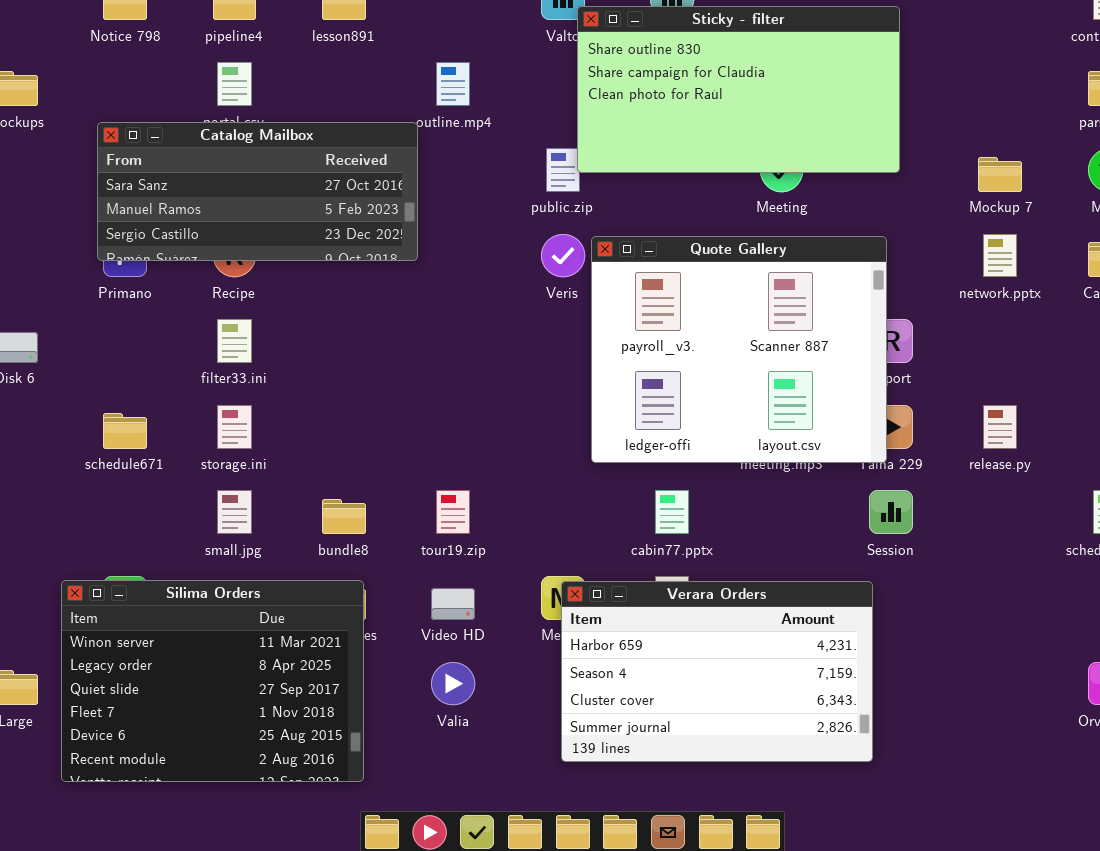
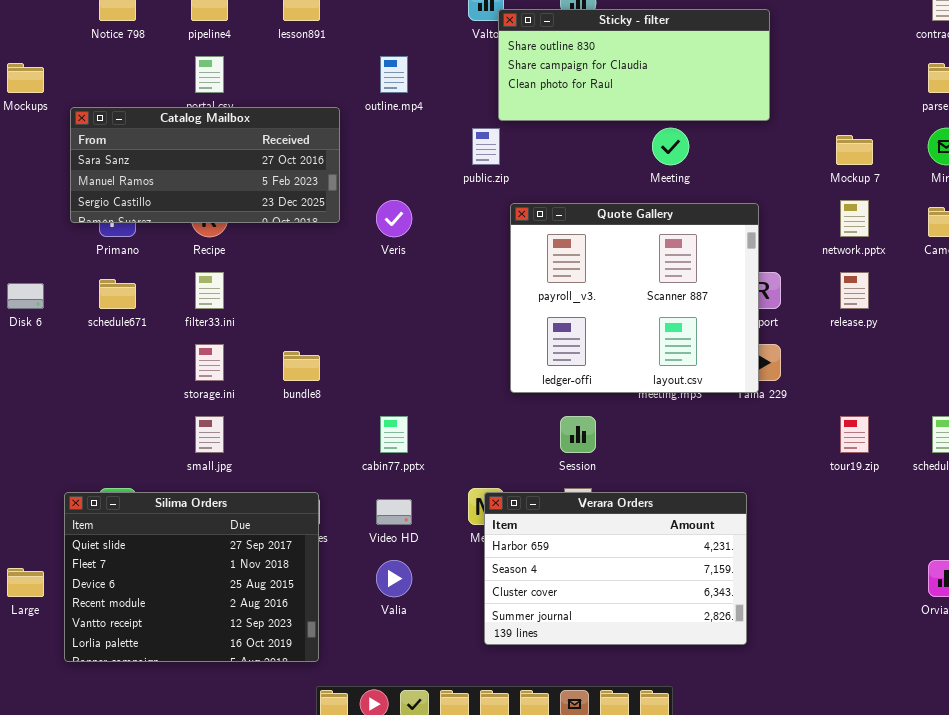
Sticky - filter: [577,6,900,173] -> [498,9,770,121], resized
Catalog Mailbox: [97,122,418,261] -> [70,107,340,223], moved
Veris: [541,234,585,277] -> [376,200,412,237], moved
release.py: [983,405,1017,449] -> [840,272,869,309], moved
schedule671: [103,413,147,449] -> [99,279,136,309], moved
tour19.zip: [436,490,470,534] -> [840,416,869,453], moved
cabin77.pptx: [655,490,689,534] -> [380,416,408,453], moved
Session: [869,490,913,534] -> [560,416,596,453], moved
bundle8: [322,499,366,534] -> [283,351,320,381], moved
Silima Orders: [61,580,364,782] -> [64,492,319,662], scrolled down 2 rows

